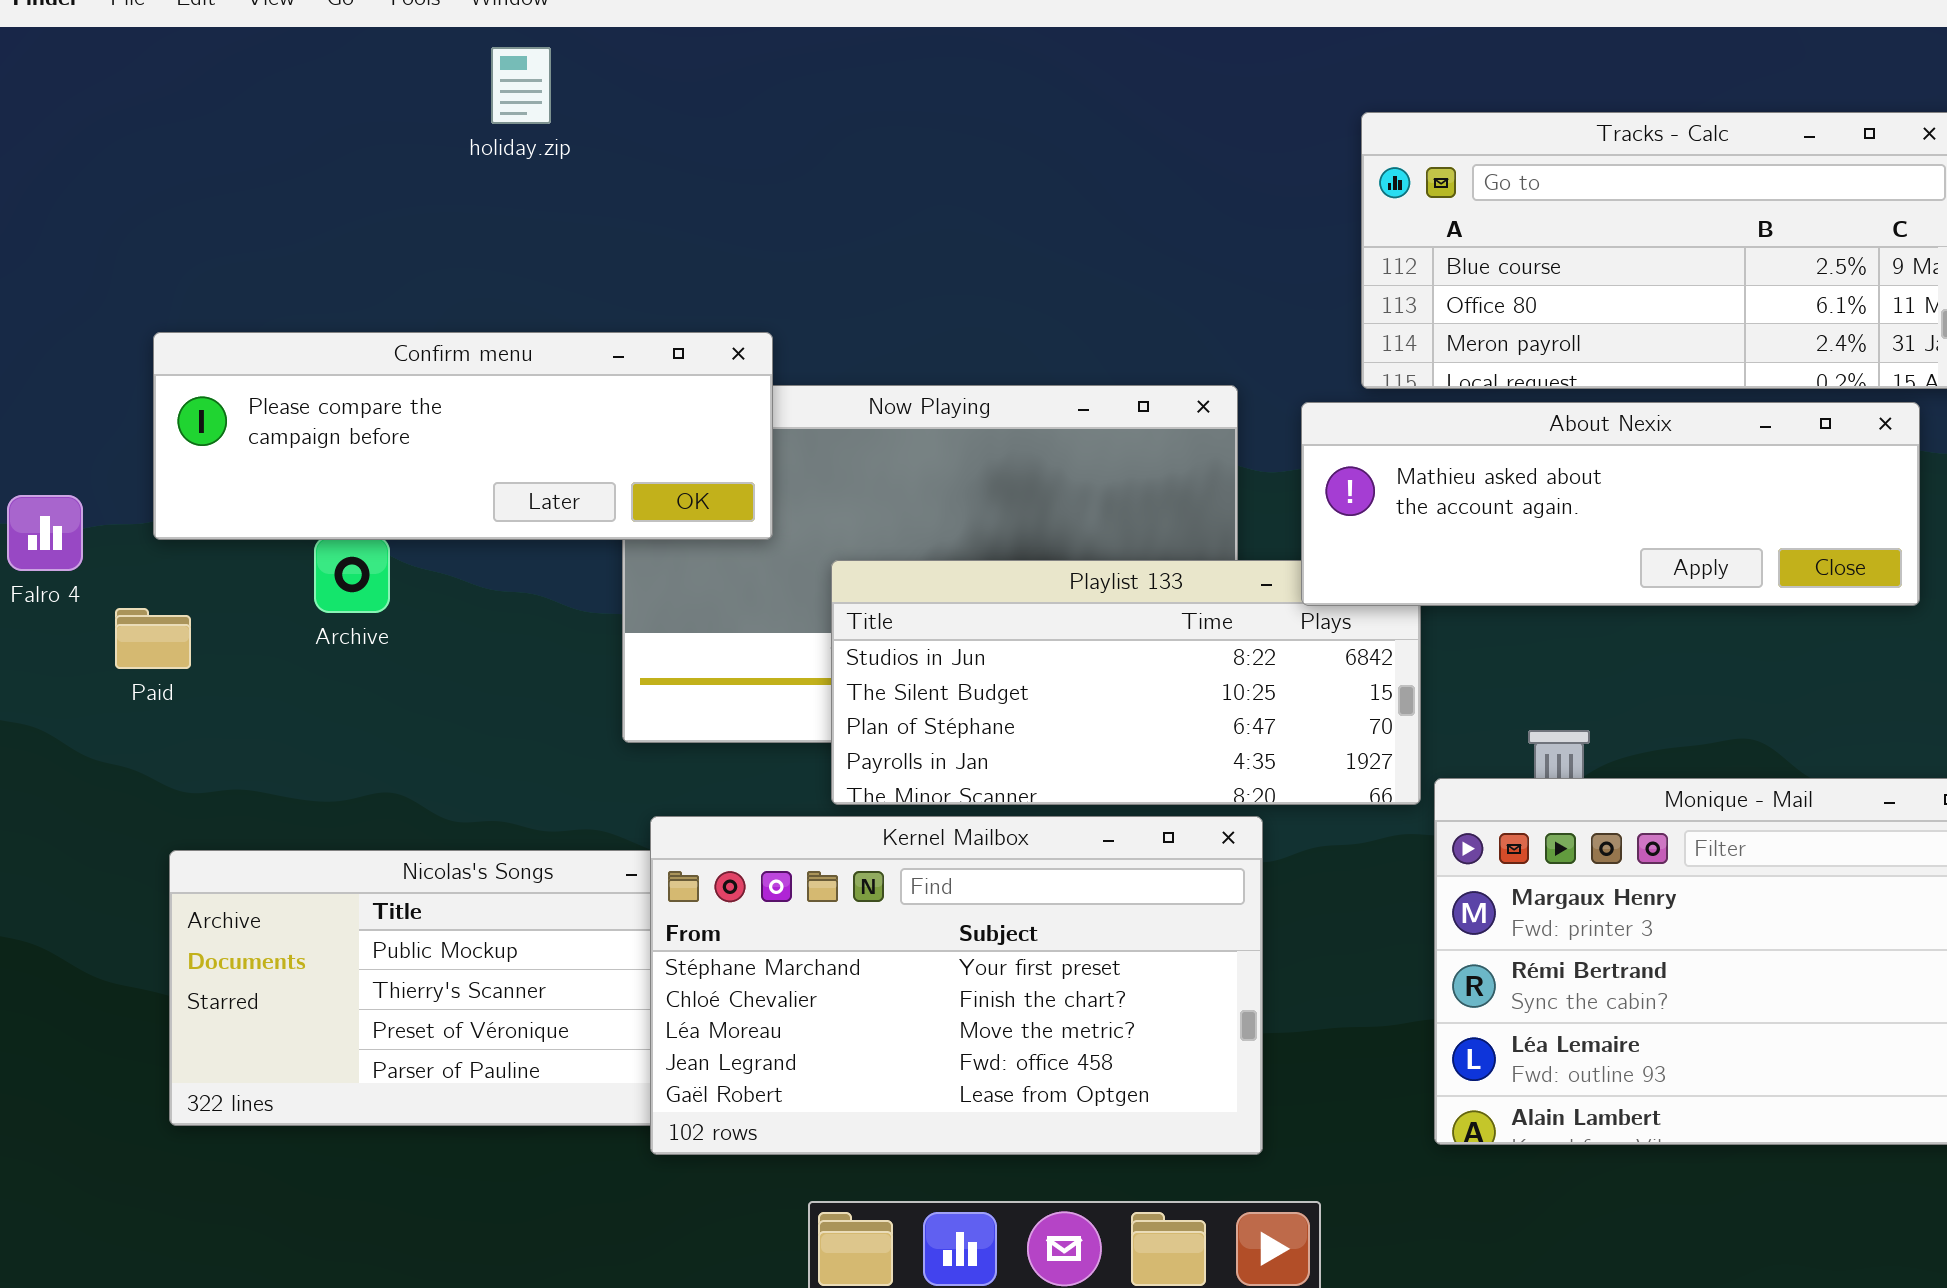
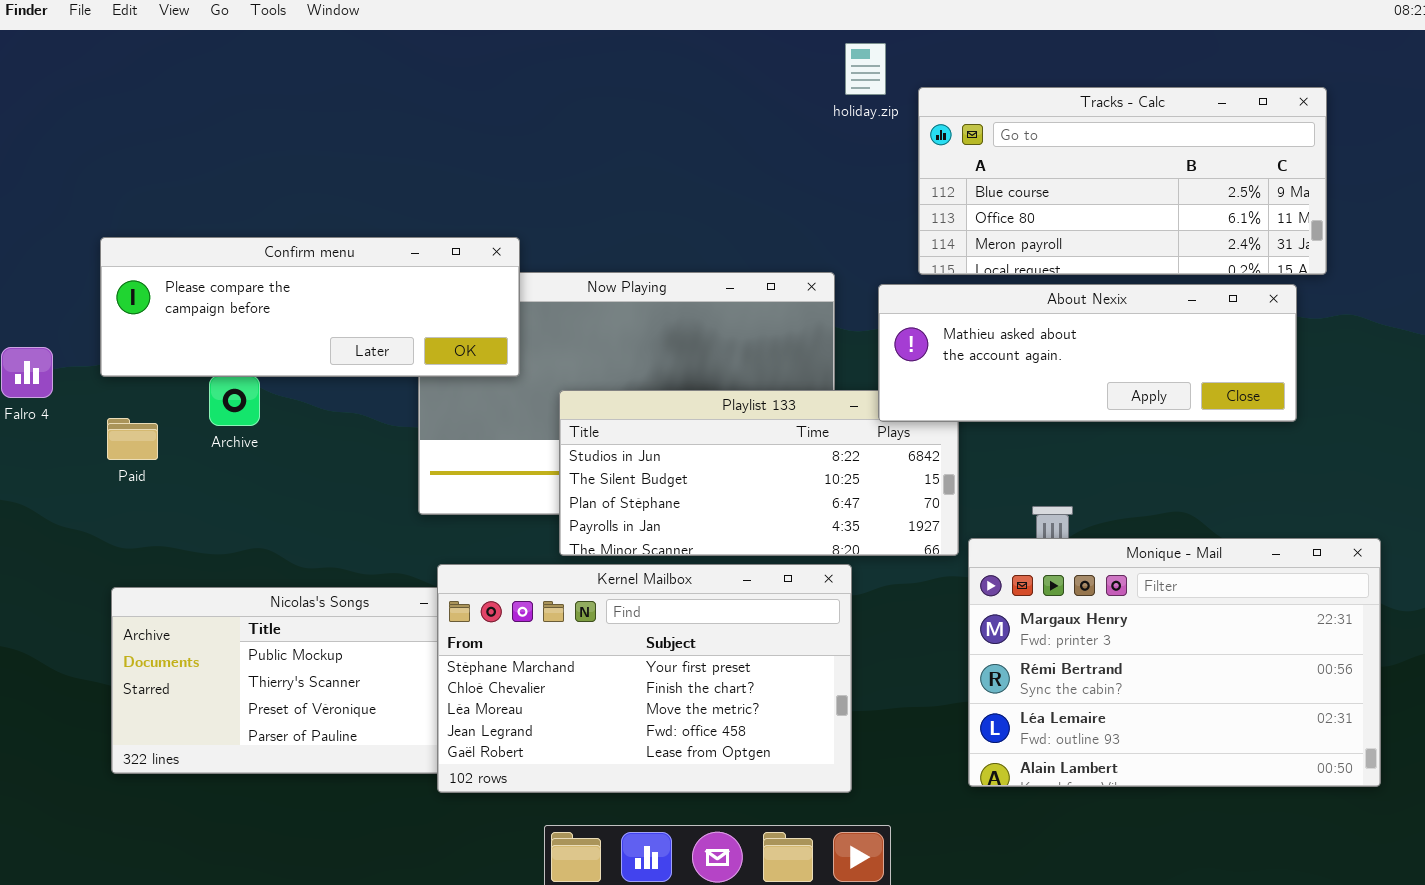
holiday.zip: [491,47,551,124] -> [845,43,886,95], moved
Paid: [115,608,191,669] -> [107,418,158,460], moved

